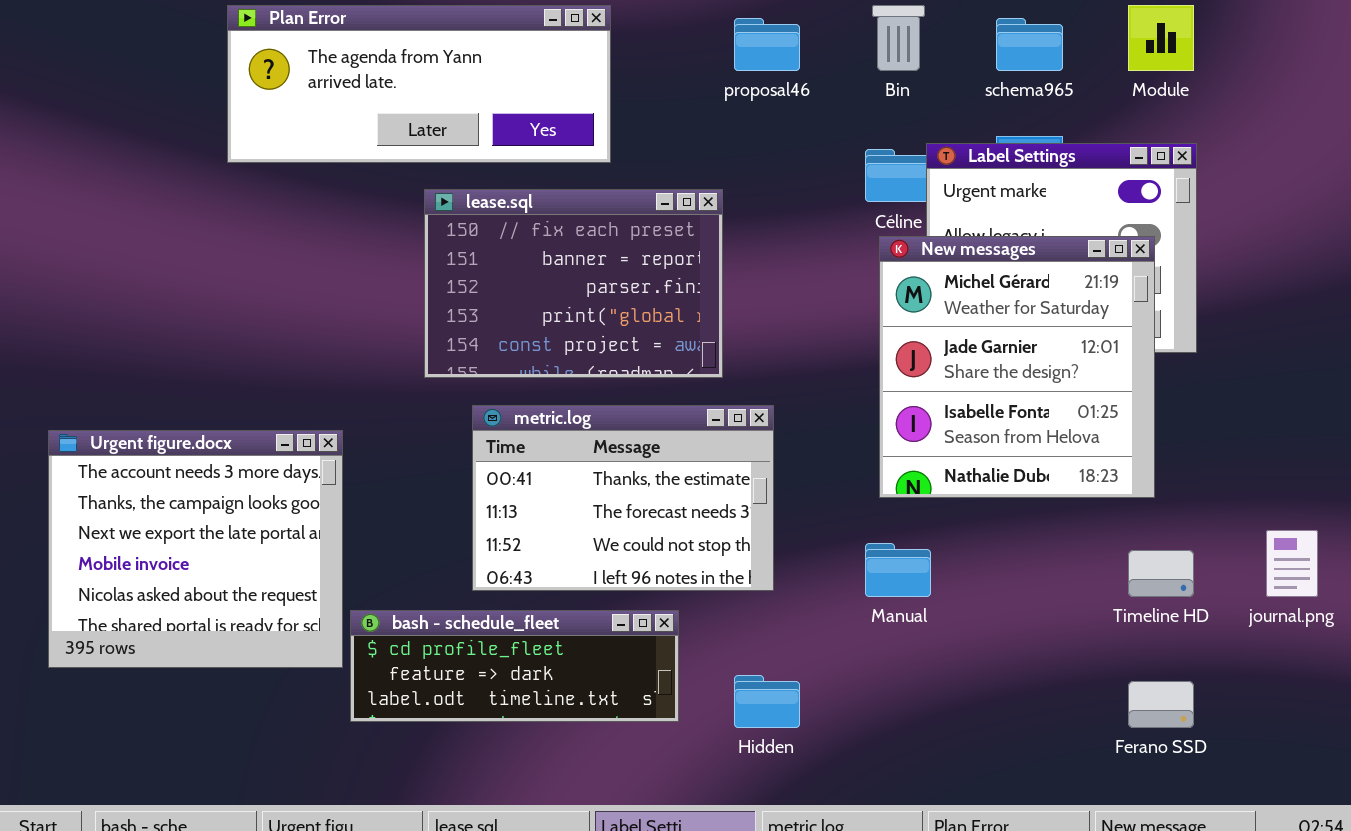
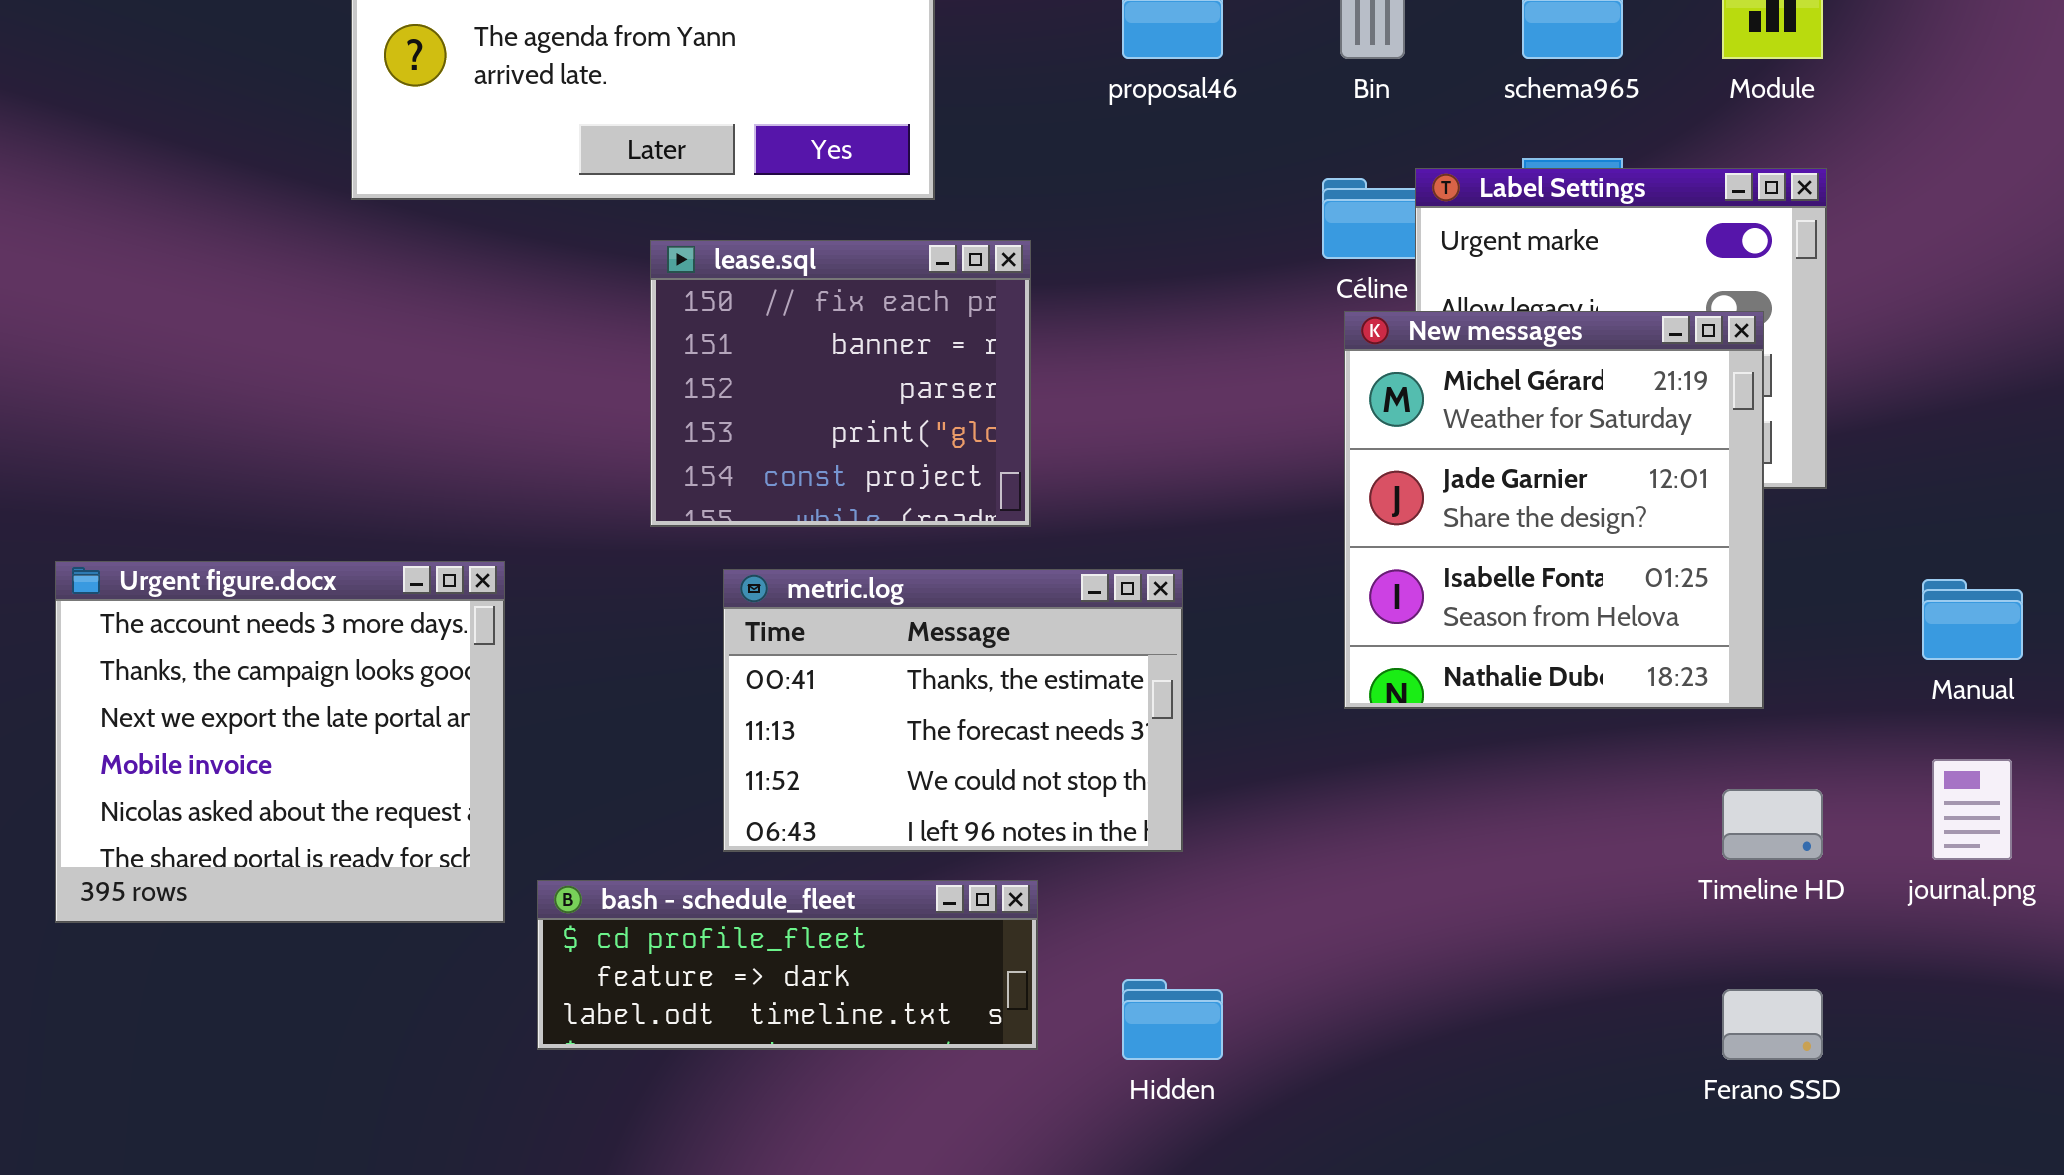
lease.sql: [424,189,723,378] -> [650,240,1031,527], resized
Urgent figure.docx: [48,430,343,668] -> [55,561,505,923], moved
Manual: [865,543,931,597] -> [1922,579,2023,660], moved

